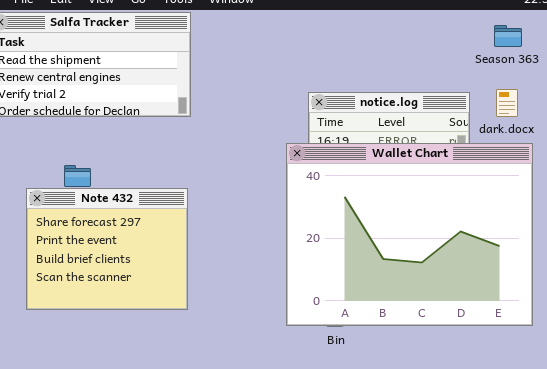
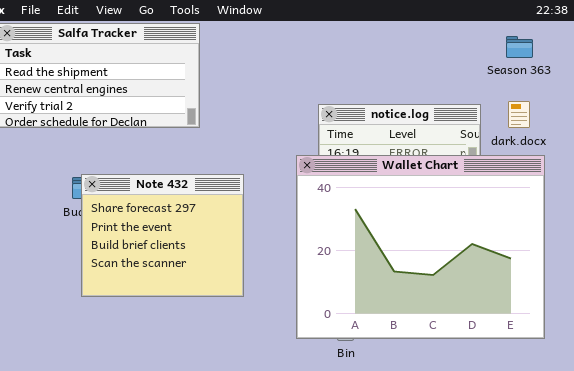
Note 432: [26,188,188,310] -> [81,174,244,297], moved

